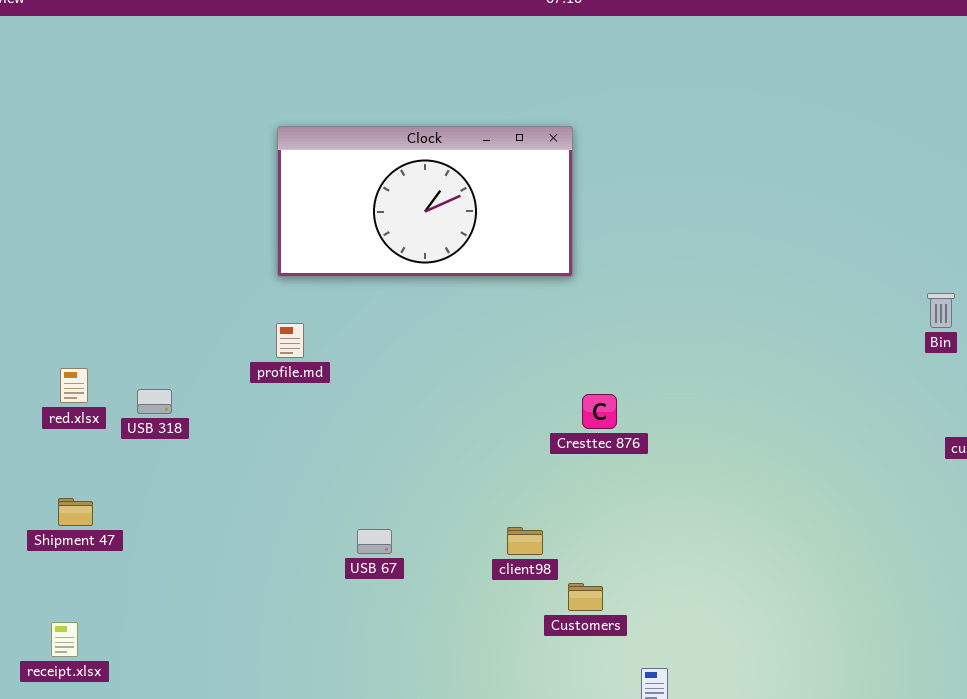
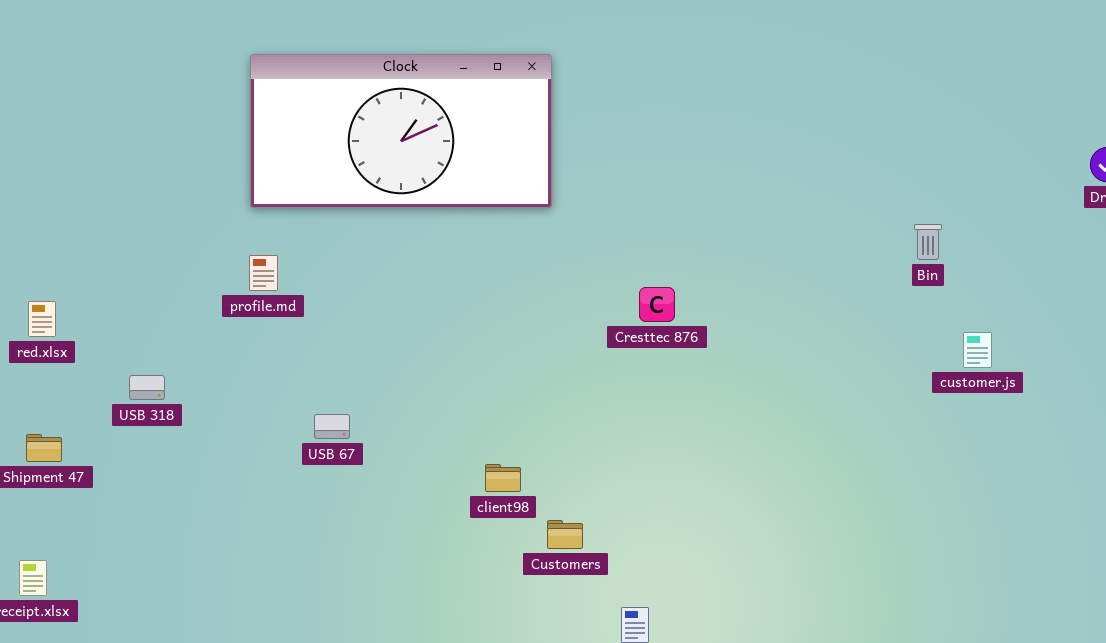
USB 318: [137,389,172,414] -> [129,375,165,400], moved
Cresttec 876: [582,394,617,429] -> [639,287,675,322], moved
USB 67: [357,529,392,554] -> [314,414,350,439], moved

